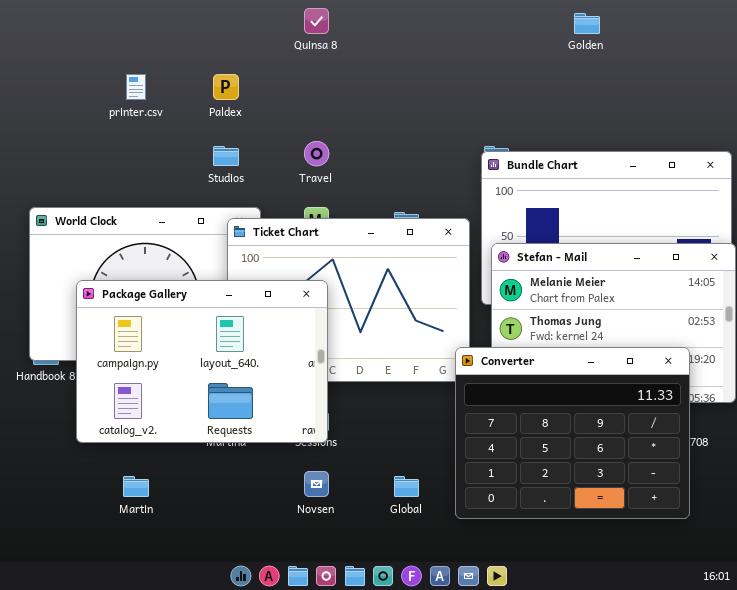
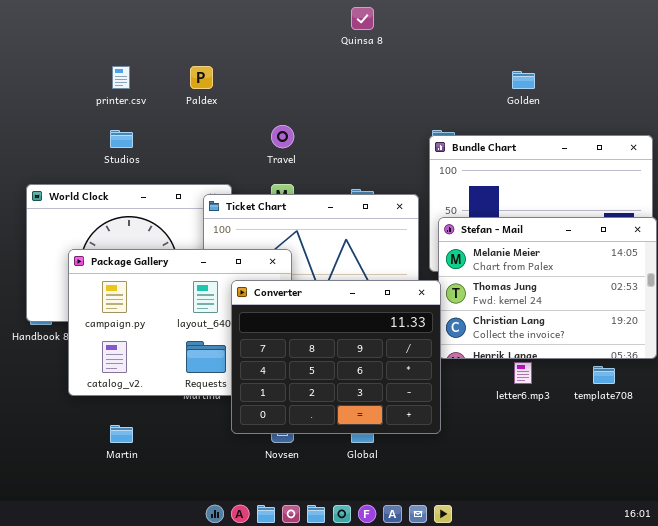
Quinsa 8: [304,8,329,34] -> [351,7,374,30], moved
Golden: [574,13,600,34] -> [512,71,535,89], moved
Studios: [213,146,239,166] -> [110,130,133,148], moved
Converter: [455,347,690,519] -> [231,280,441,434], moved

